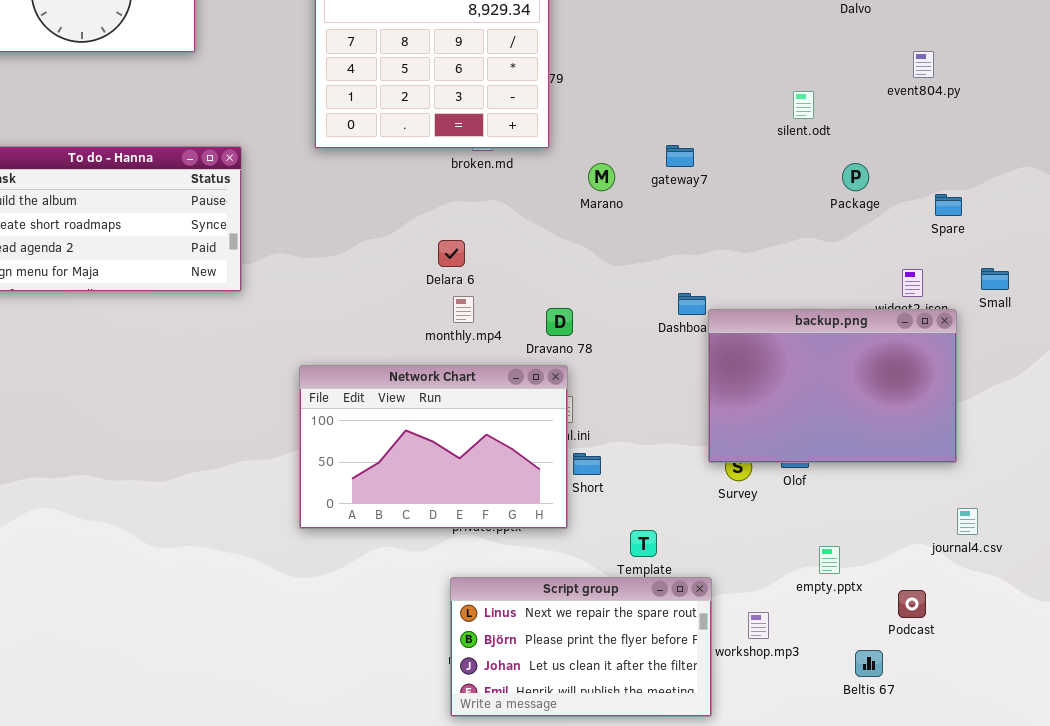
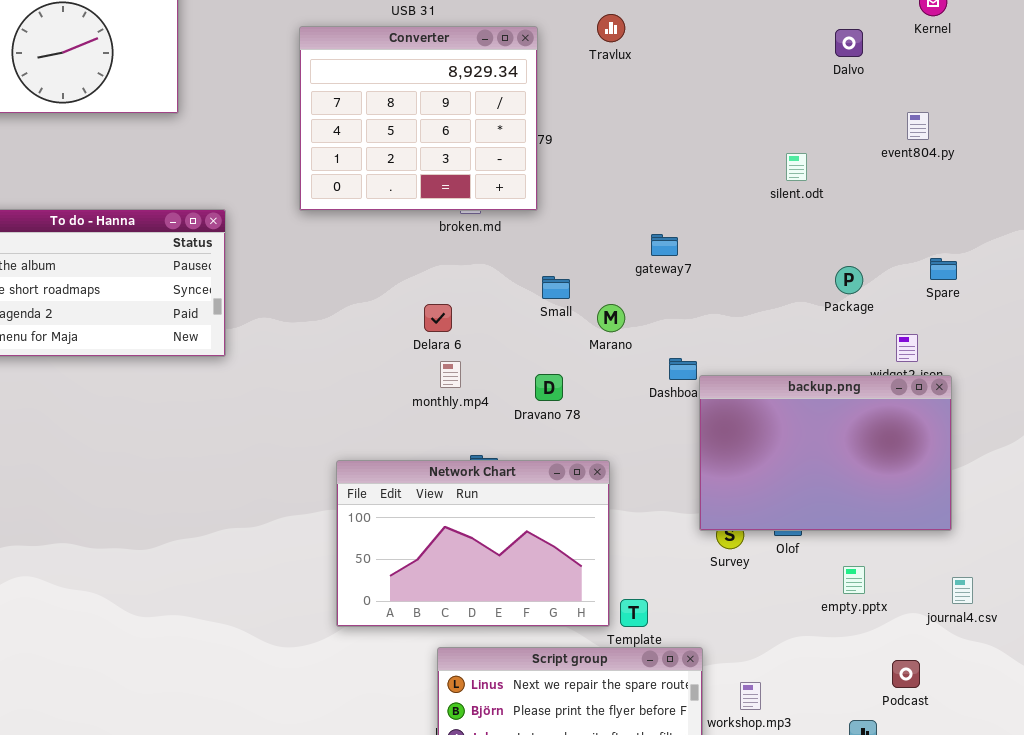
gateway7: [666,145,694,167] -> [651,234,678,256], moved
Marano: [588,163,615,191] -> [597,304,625,332], moved
Package: [842,163,869,191] -> [835,266,863,294], moved
Small: [981,268,1009,290] -> [542,276,570,299], moved
Network Chart: [299,365,568,529] -> [336,460,610,627], moved
empty.pptx: [819,546,840,574] -> [843,566,865,594], moved

